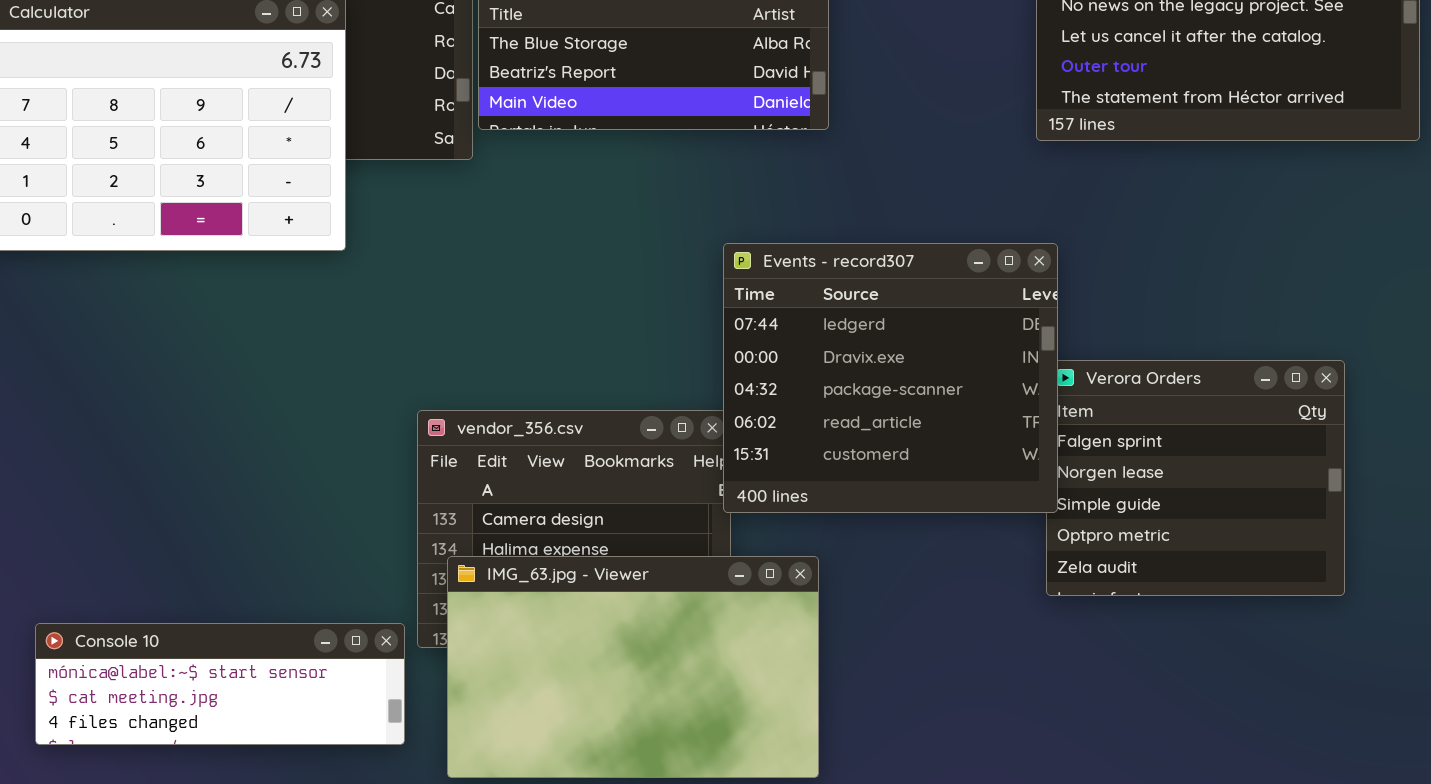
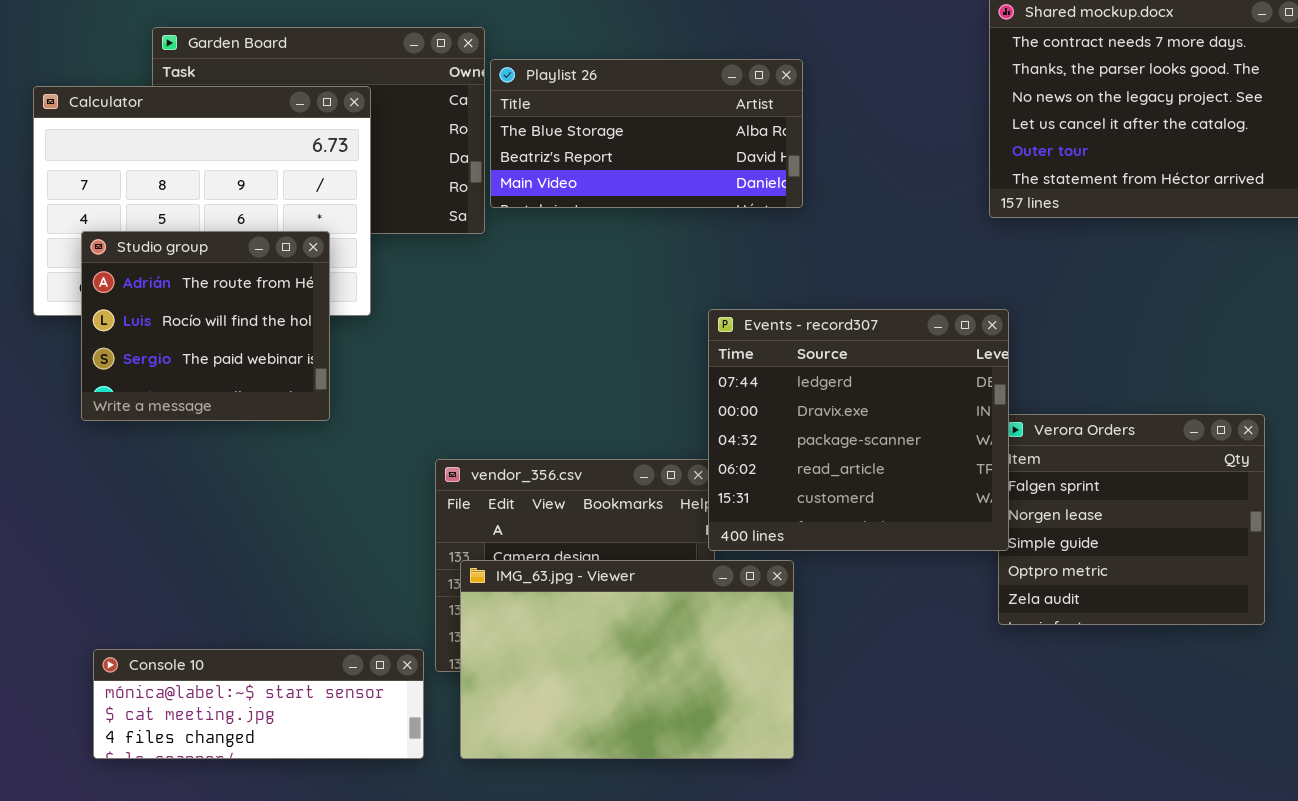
Studio group: none -> [81,231,330,421], opened
IMG_63.jpg - Viewer: [447,556,819,778] -> [460,560,794,759], moved

